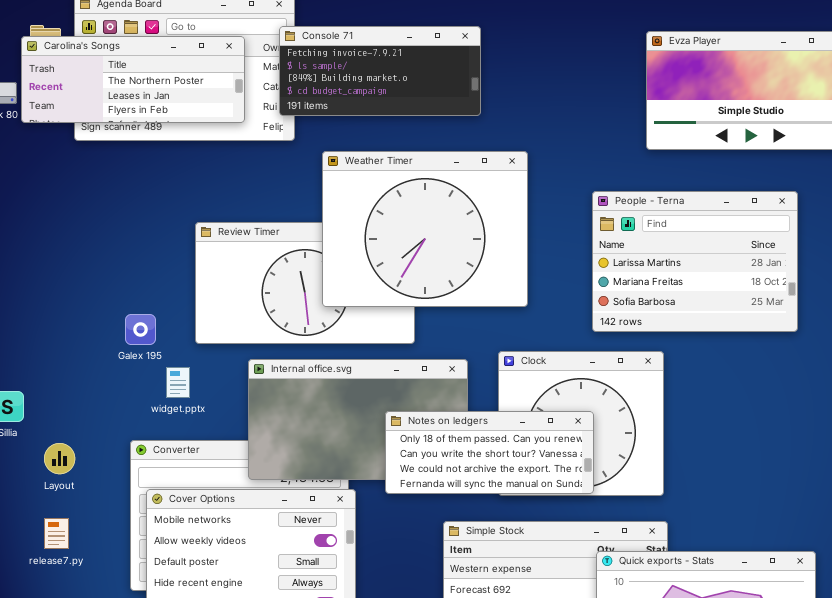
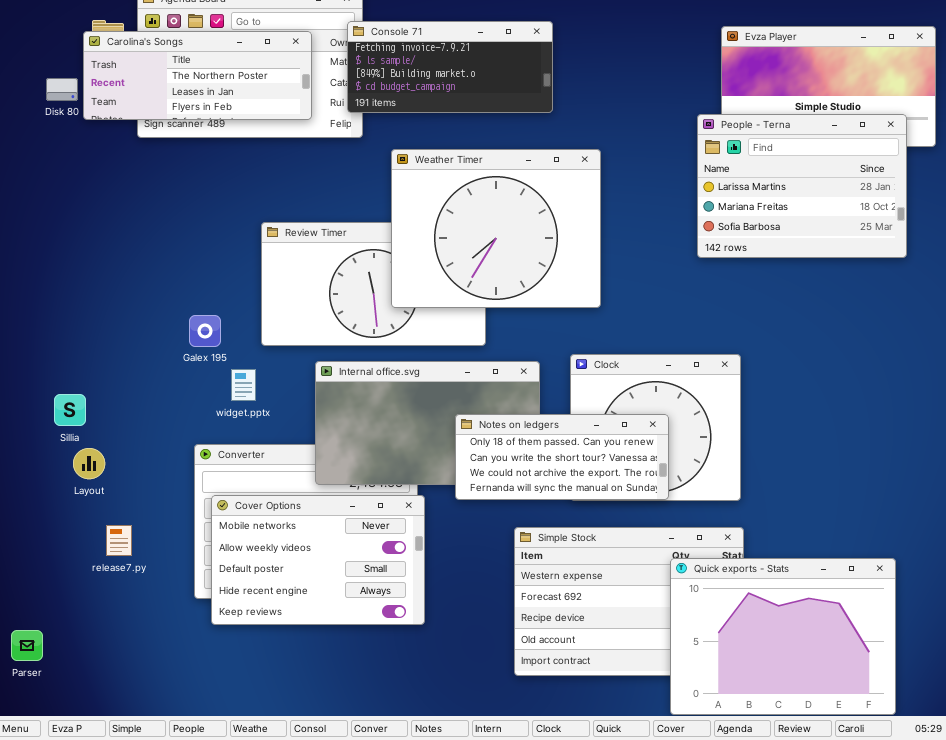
People - Terna: [592,191,798,332] -> [697,114,907,258], moved
Layout: [44,443,75,474] -> [73,448,105,479], moved

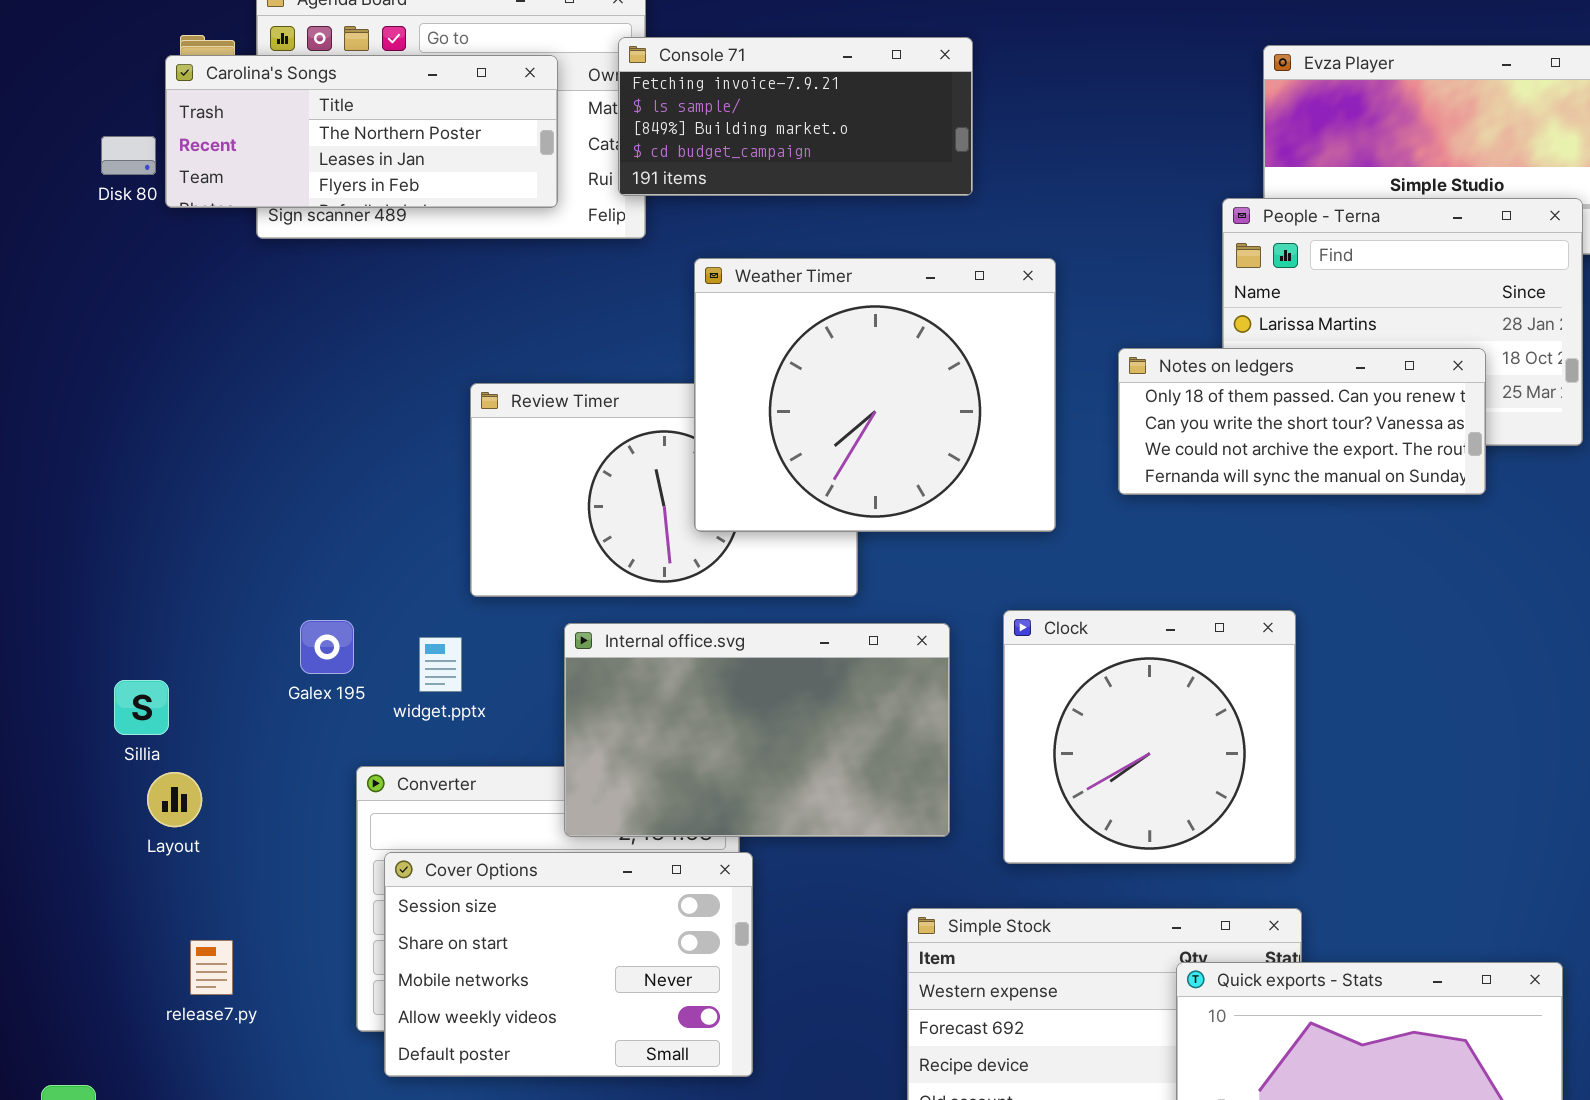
Galex 195: [189,315,221,347] -> [300,620,354,674], moved
Notes on ledgers: [455,414,669,500] -> [1118,348,1486,495], moved
Cover Options: [211,495,425,625] -> [384,852,753,1077], scrolled up 2 rows
release7.py: [106,525,132,556] -> [190,940,233,995], moved

